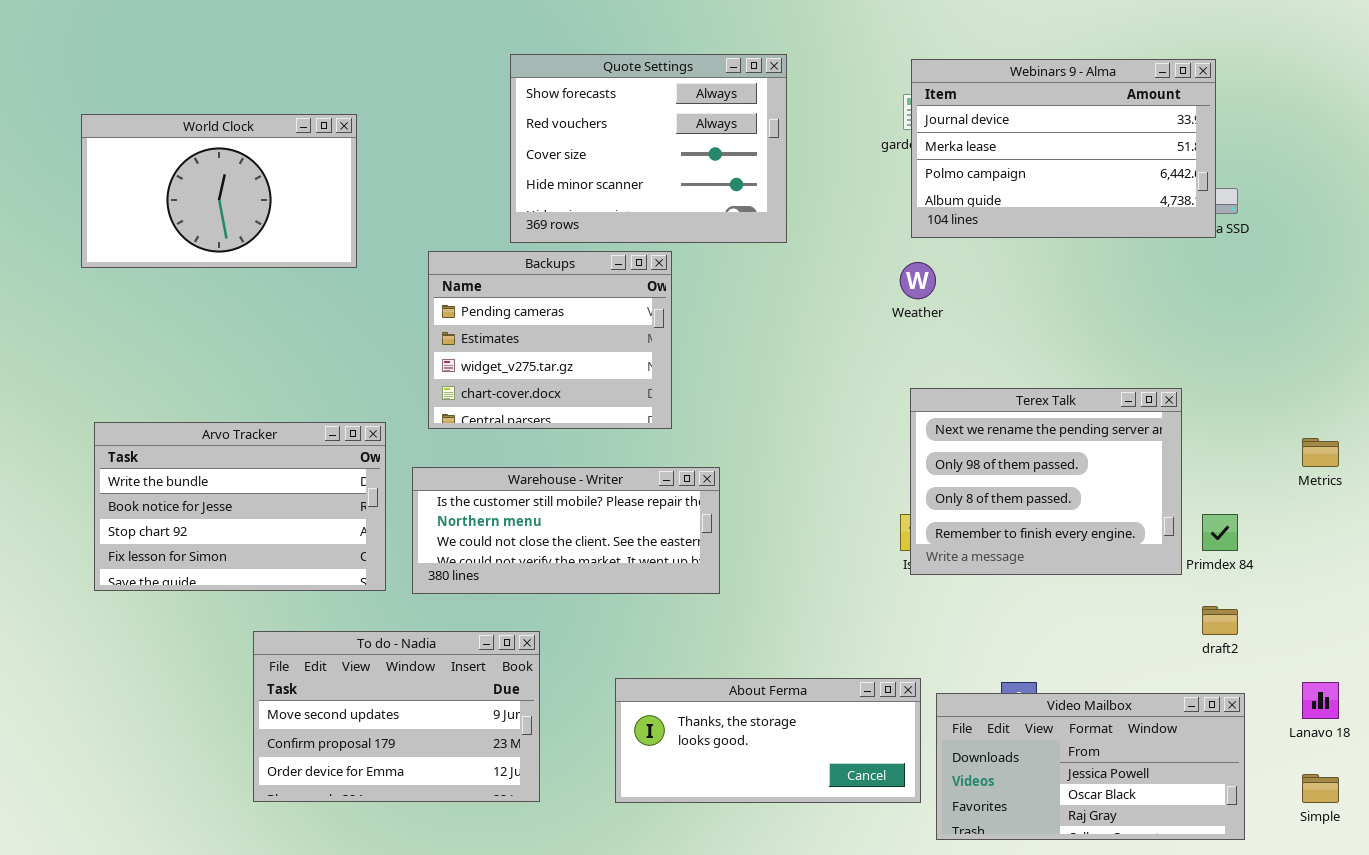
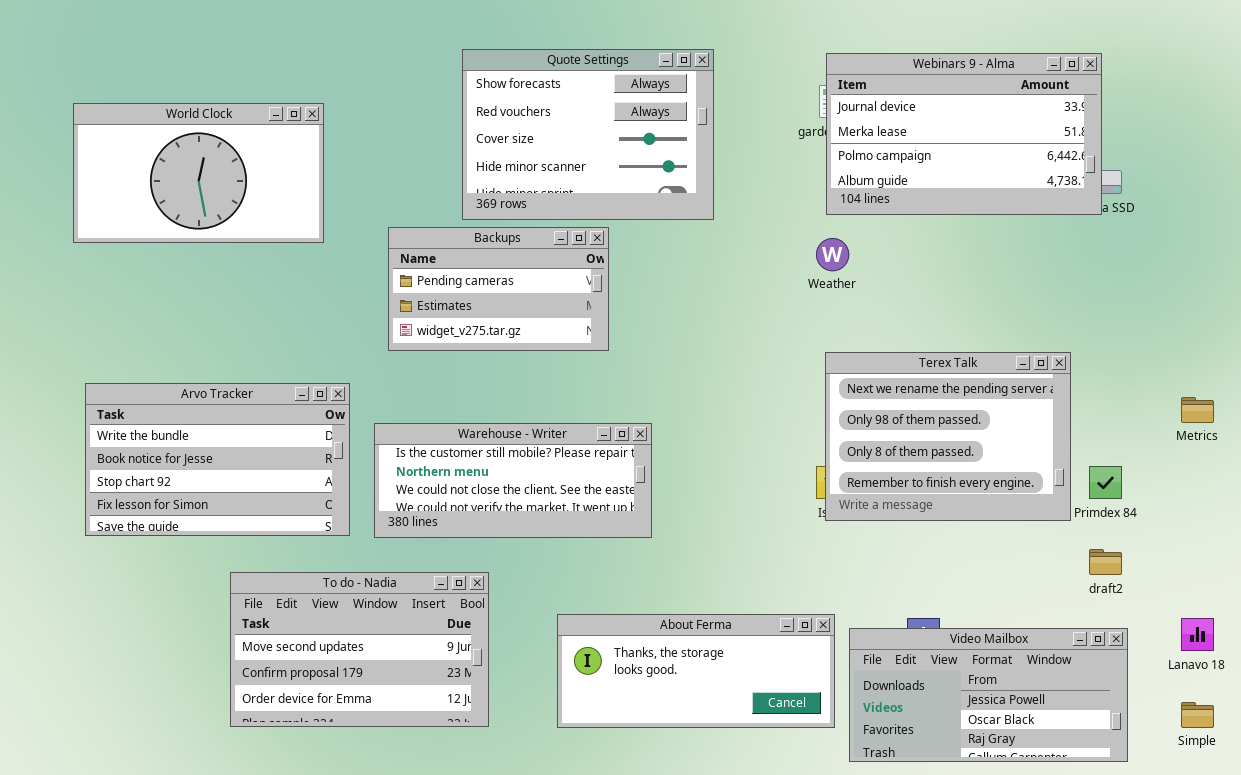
Backups: [428,251,672,429] -> [388,227,609,351], resized

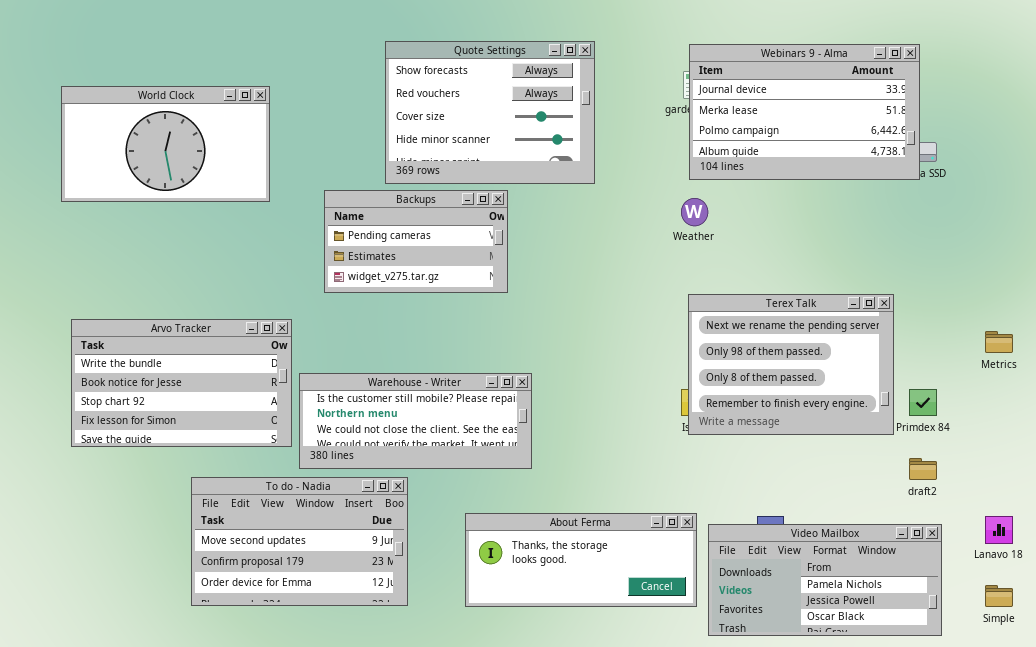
Warehouse - Writer: [374,423,652,538] -> [299,373,532,469], moved
Video Mailbox: [849,628,1128,762] -> [708,524,942,636], scrolled up 1 row

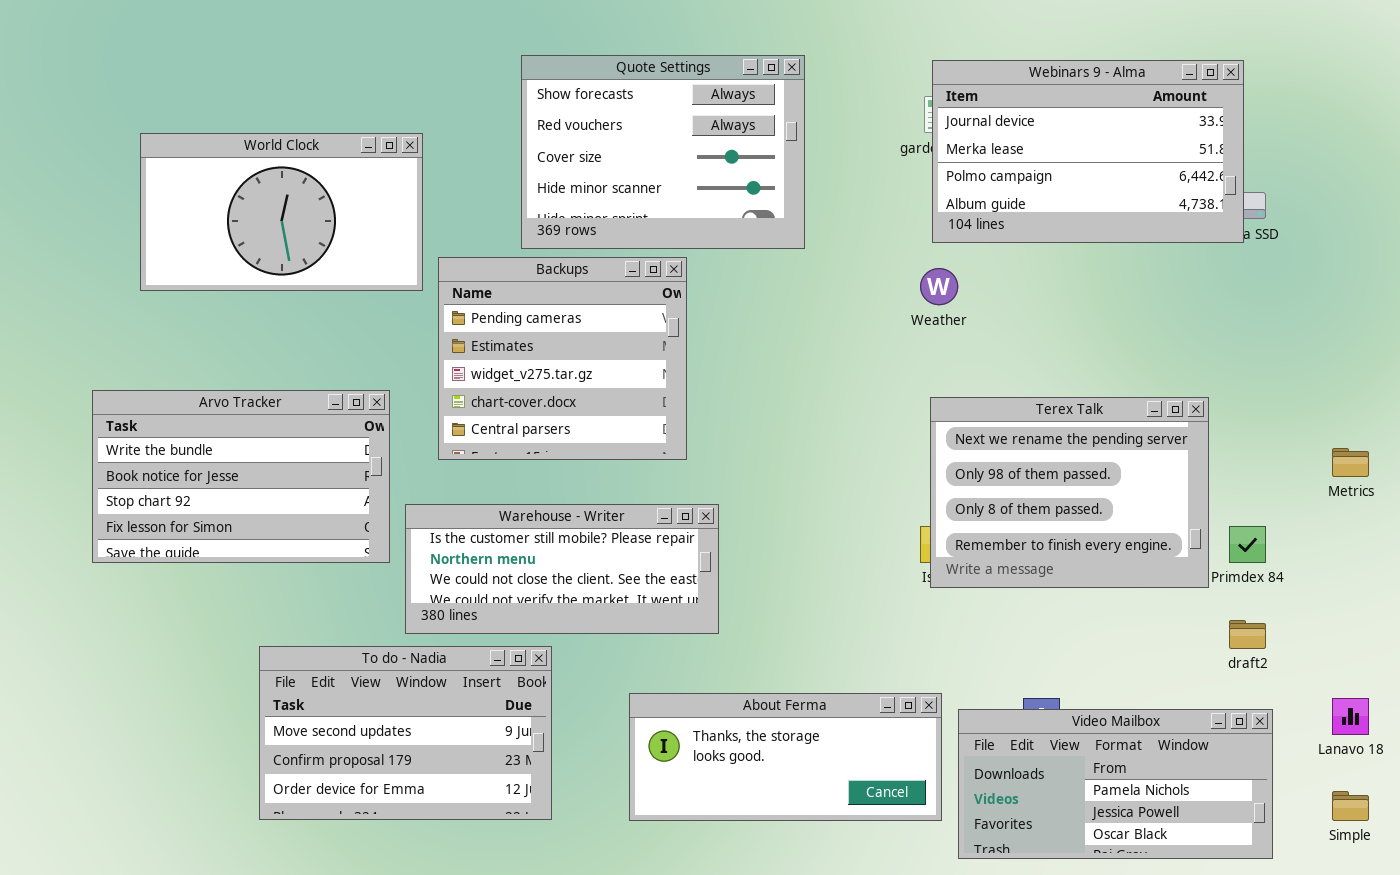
World Clock: [61,86,270,202] -> [140,133,423,291], moved
Backups: [324,190,508,293] -> [438,257,687,460], resized
Arvo Tracker: [71,319,292,447] -> [92,390,390,563], moved

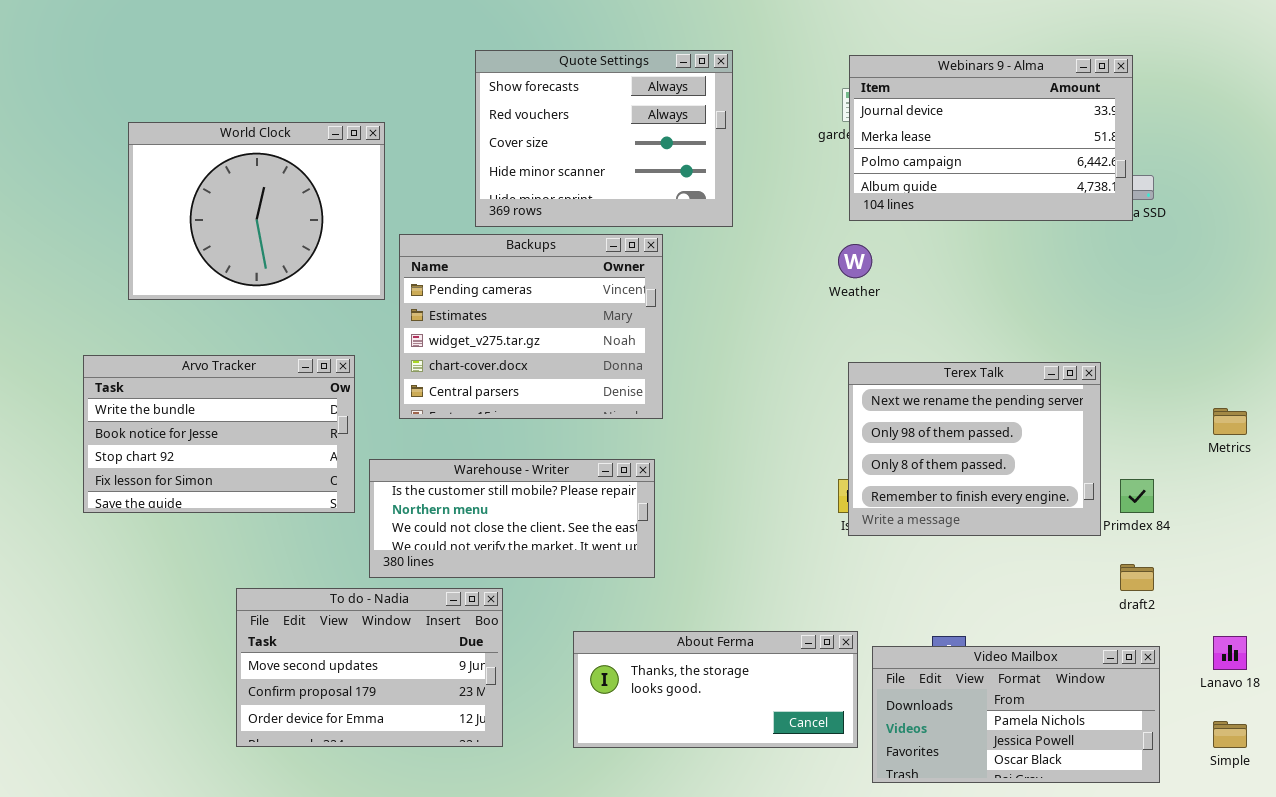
World Clock: [140,133,423,291] -> [128,122,385,300], resized
Backups: [438,257,687,460] -> [399,234,663,419], resized

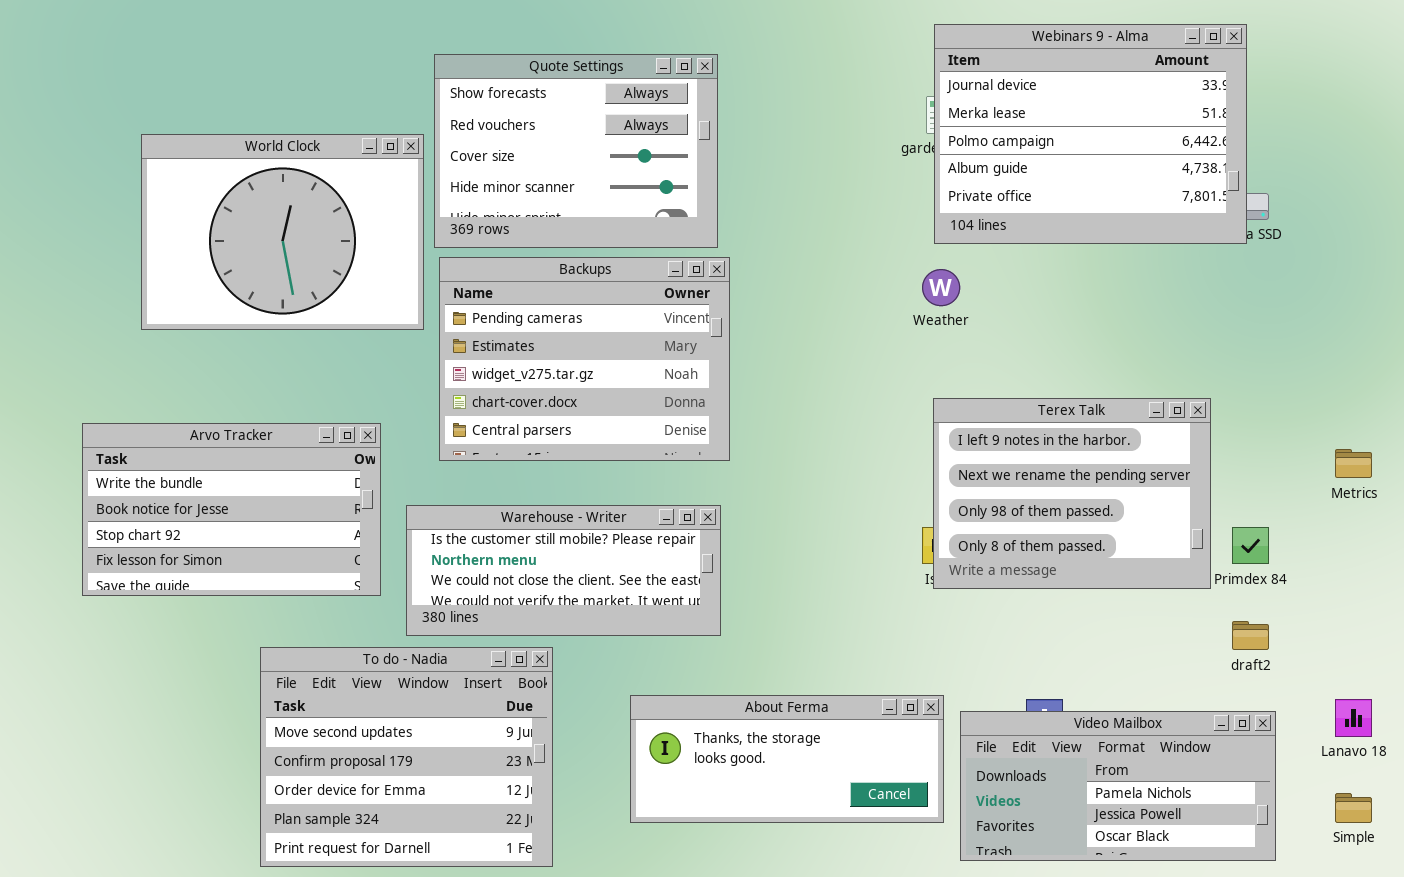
Quote Settings: [475,50,733,227] -> [434,54,718,248], moved
Webinars 9 - Alma: [849,55,1133,221] -> [934,24,1247,244], resized
Arvo Tracker: [83,355,355,513] -> [82,423,381,596], moved
Terex Talk: [848,362,1101,536] -> [933,398,1211,589], scrolled up 1 row
To do - Nadia: [236,588,503,747] -> [260,647,553,867], resized

